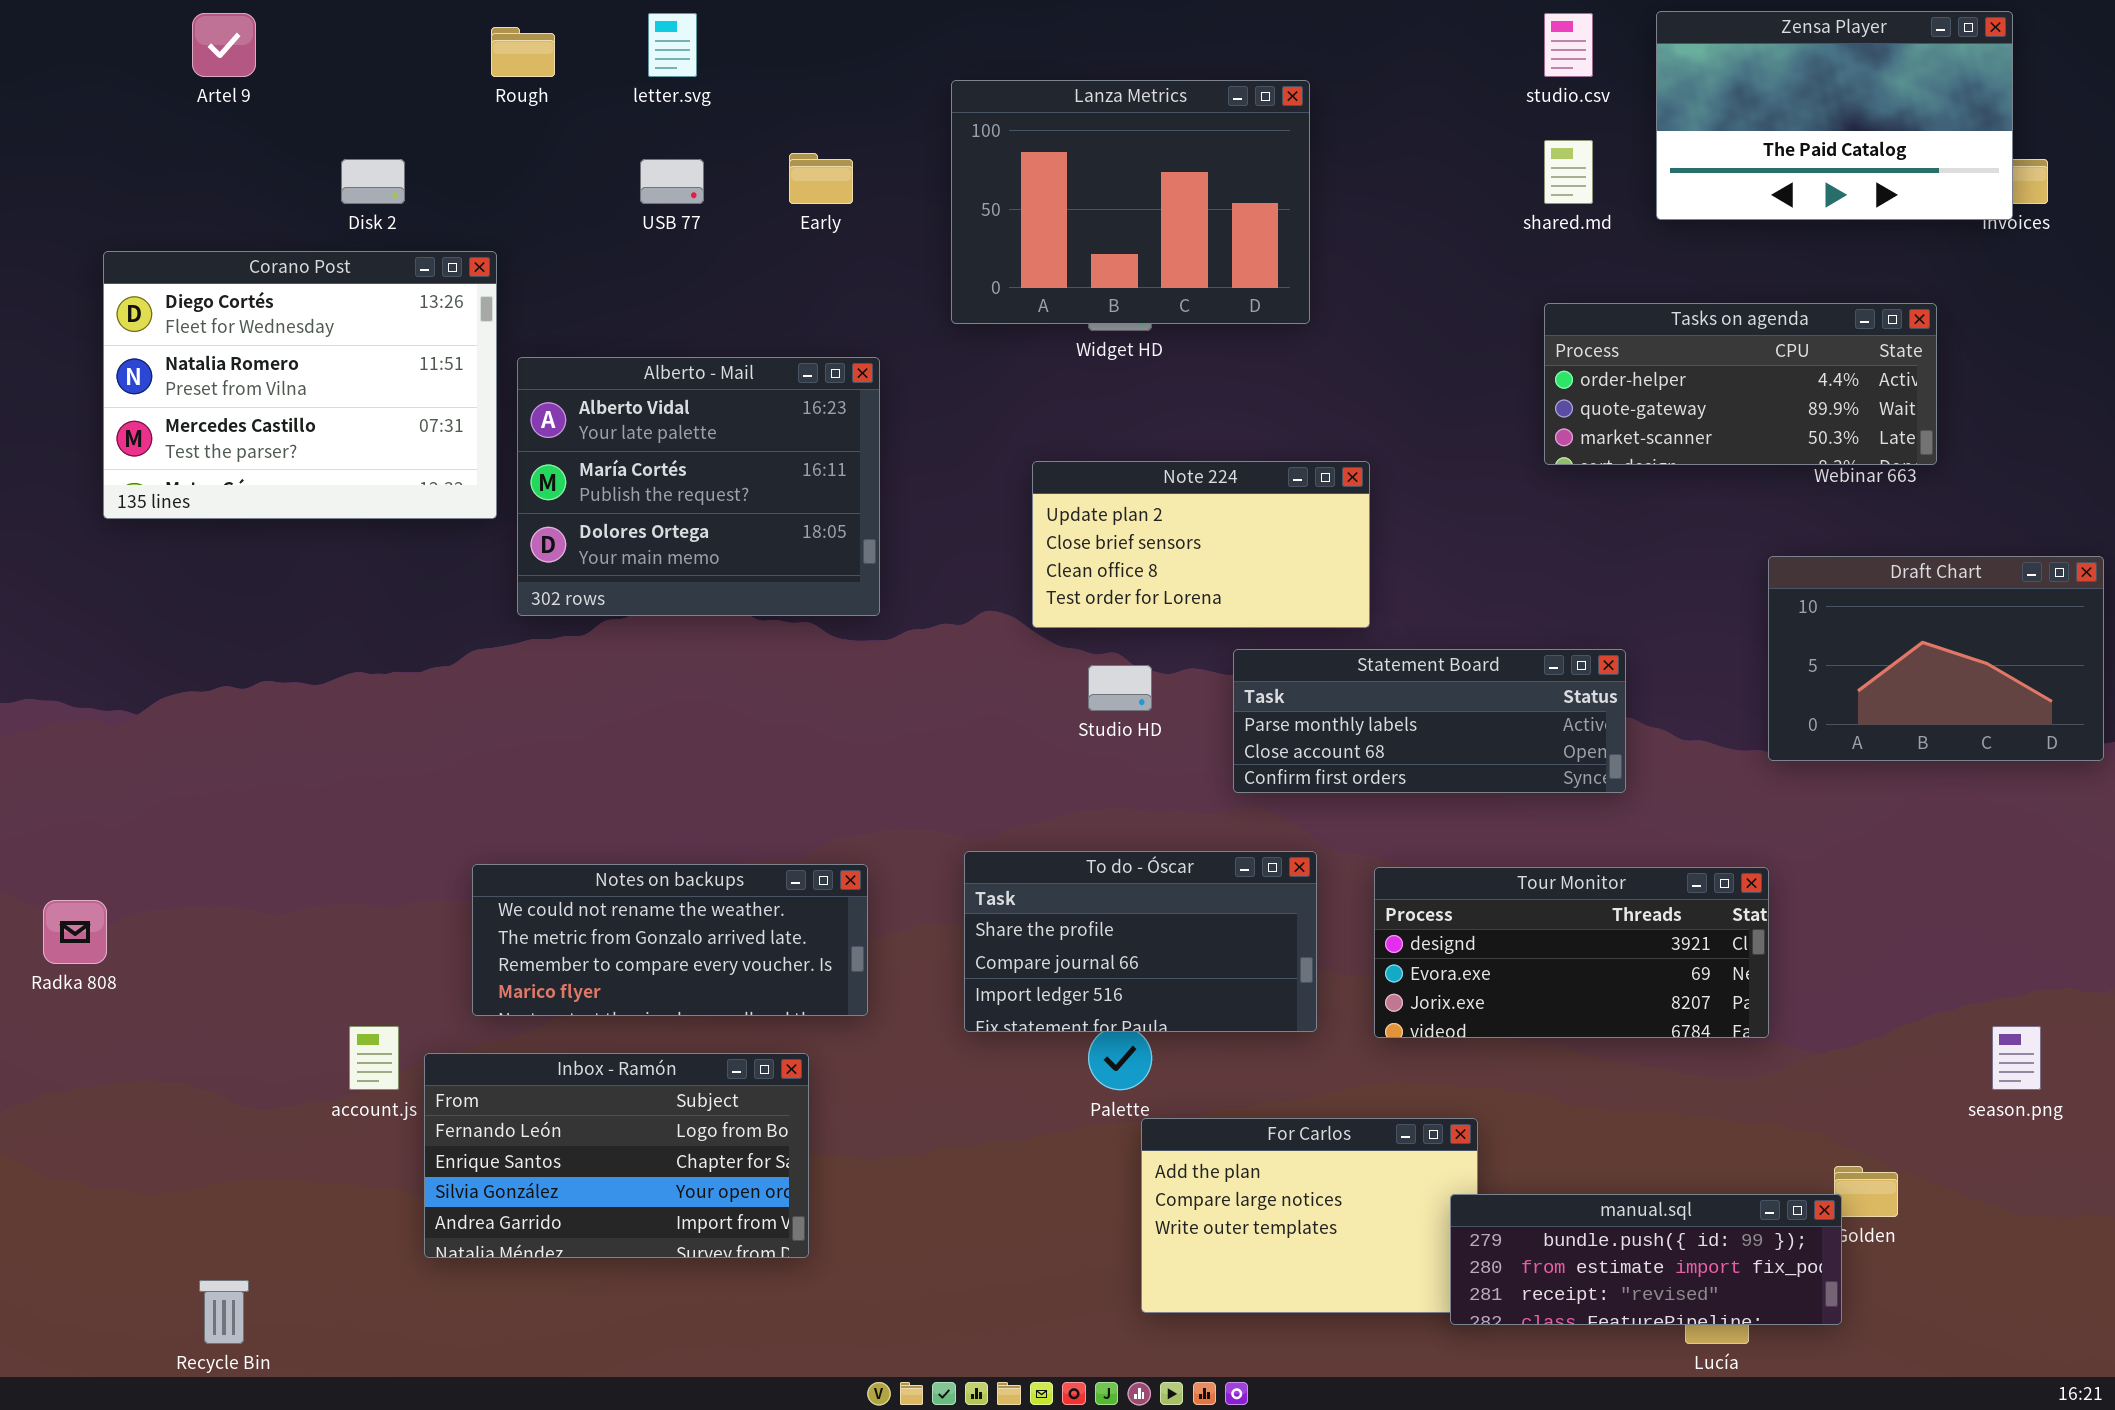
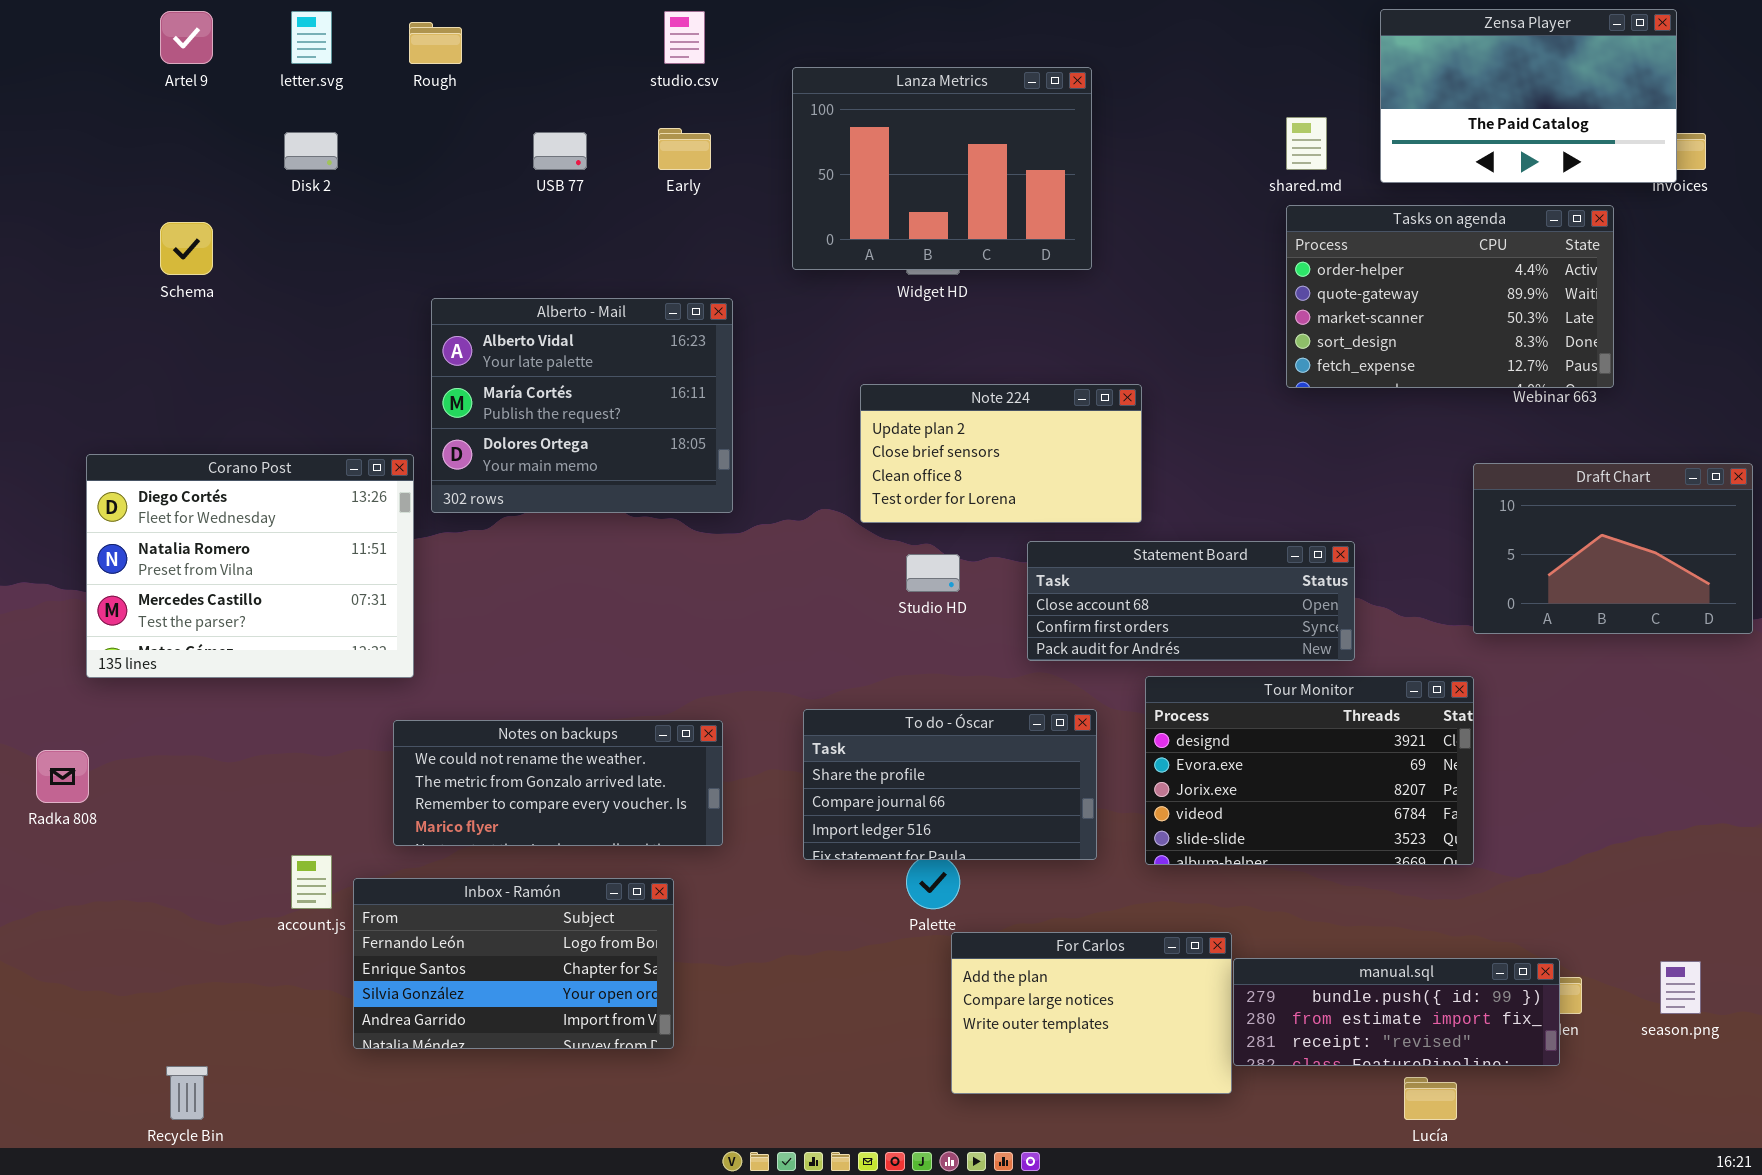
letter.svg: [648,13,697,77] -> [291,11,332,64], moved
studio.csv: [1544,13,1593,77] -> [664,11,705,64], moved
Corano Post: [103,251,497,519] -> [86,454,414,678], moved
Tasks on agenda: [1544,303,1937,465] -> [1286,205,1614,388], resized
Statement Board: [1233,649,1626,793] -> [1027,541,1355,661], scrolled down 1 row
Tour Monitor: [1374,867,1769,1038] -> [1145,676,1474,865], resized
season.png: [1992,1026,2041,1090] -> [1660,961,1701,1014], moved
manual.sql: [1450,1194,1842,1325] -> [1233,958,1560,1066], moved

